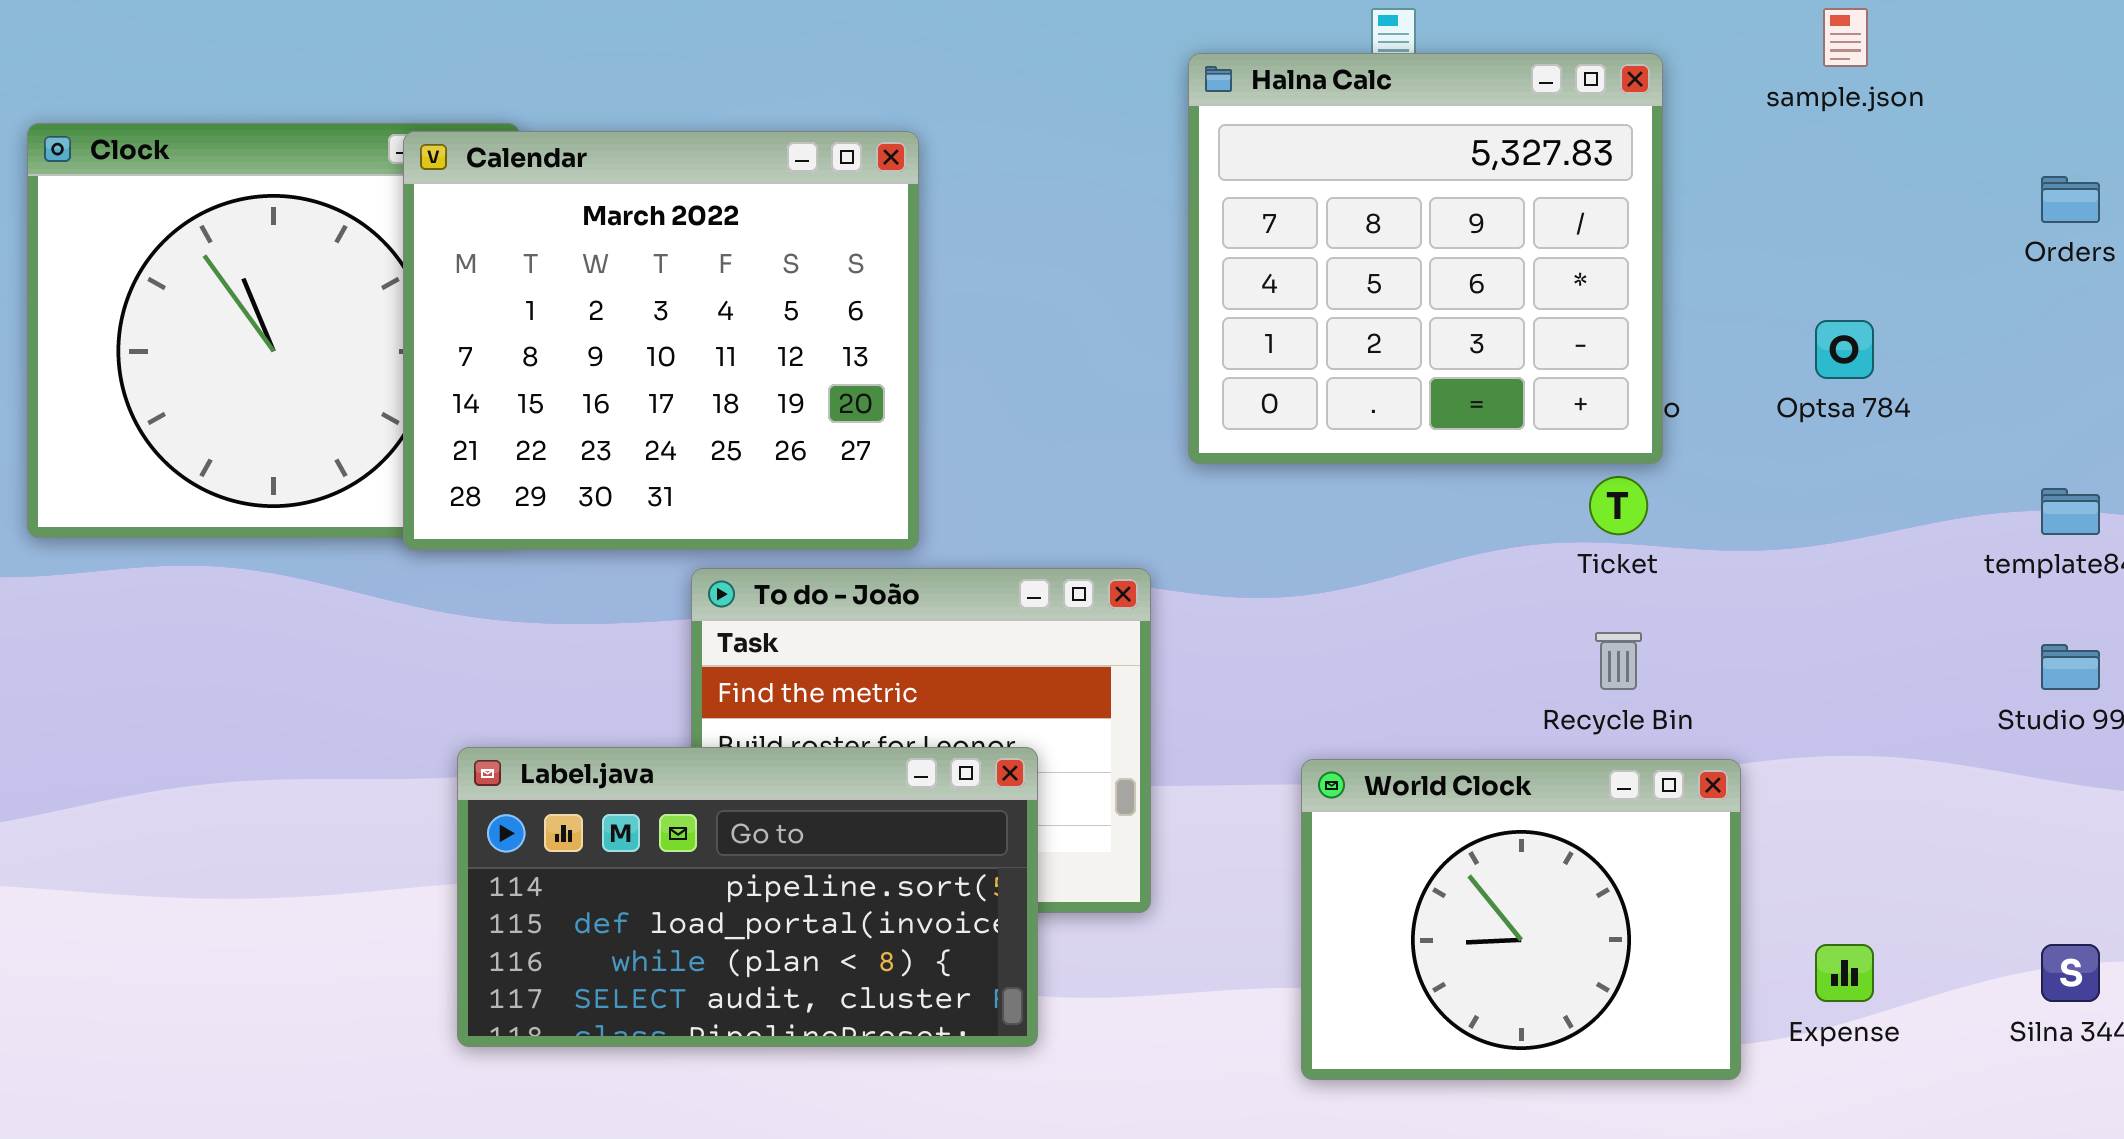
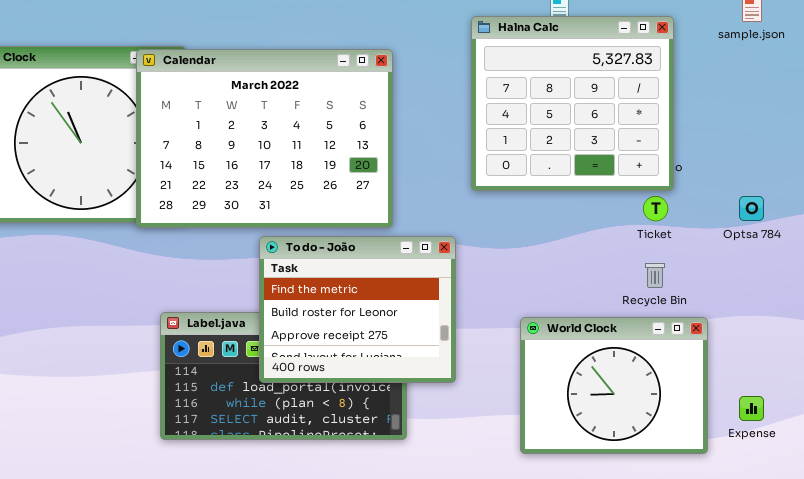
Calendar: [403,131,919,550] -> [136,49,393,228], resized
Optsa 784: [1815,320,1874,379] -> [739,196,764,221], moved
To do - João: [691,568,1151,913] -> [259,236,456,383], raised

